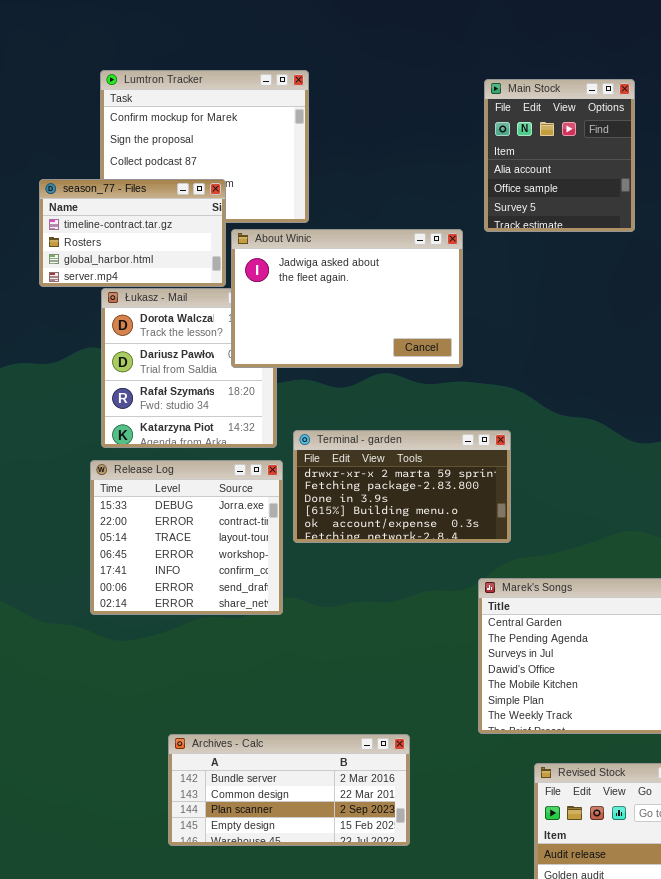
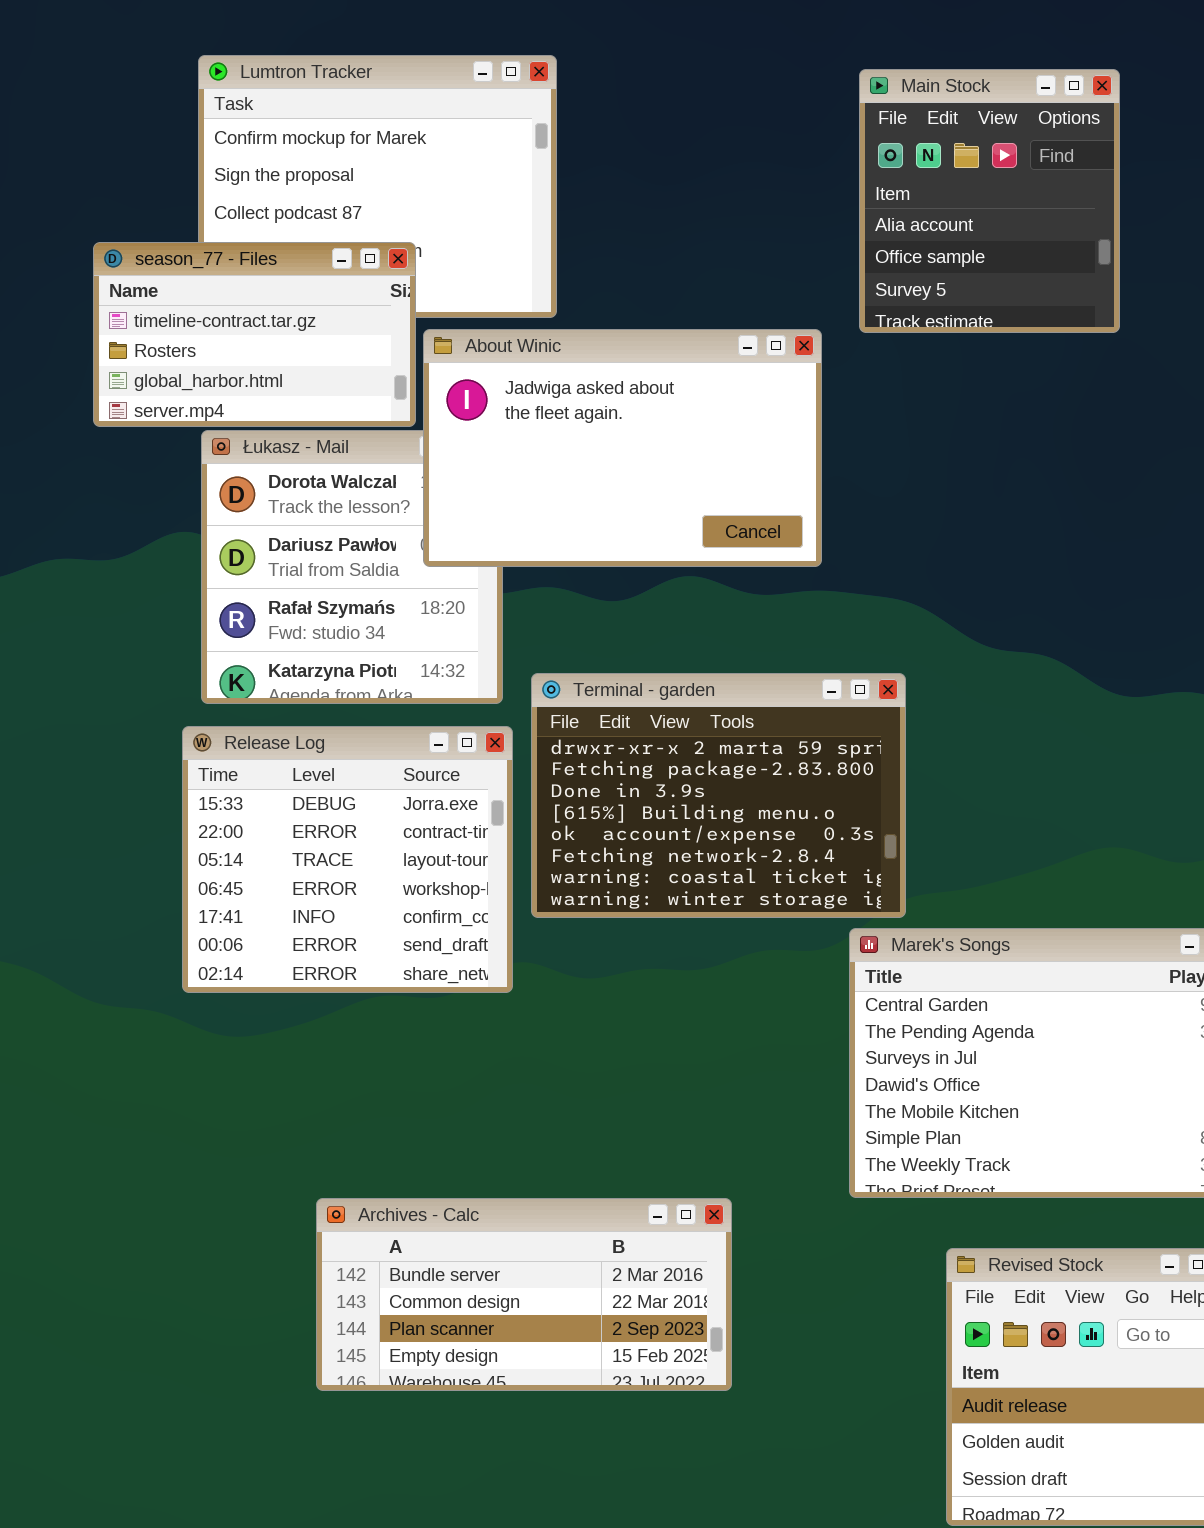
Terminal - garden: [293,430,511,543] -> [531,673,906,918], resized

